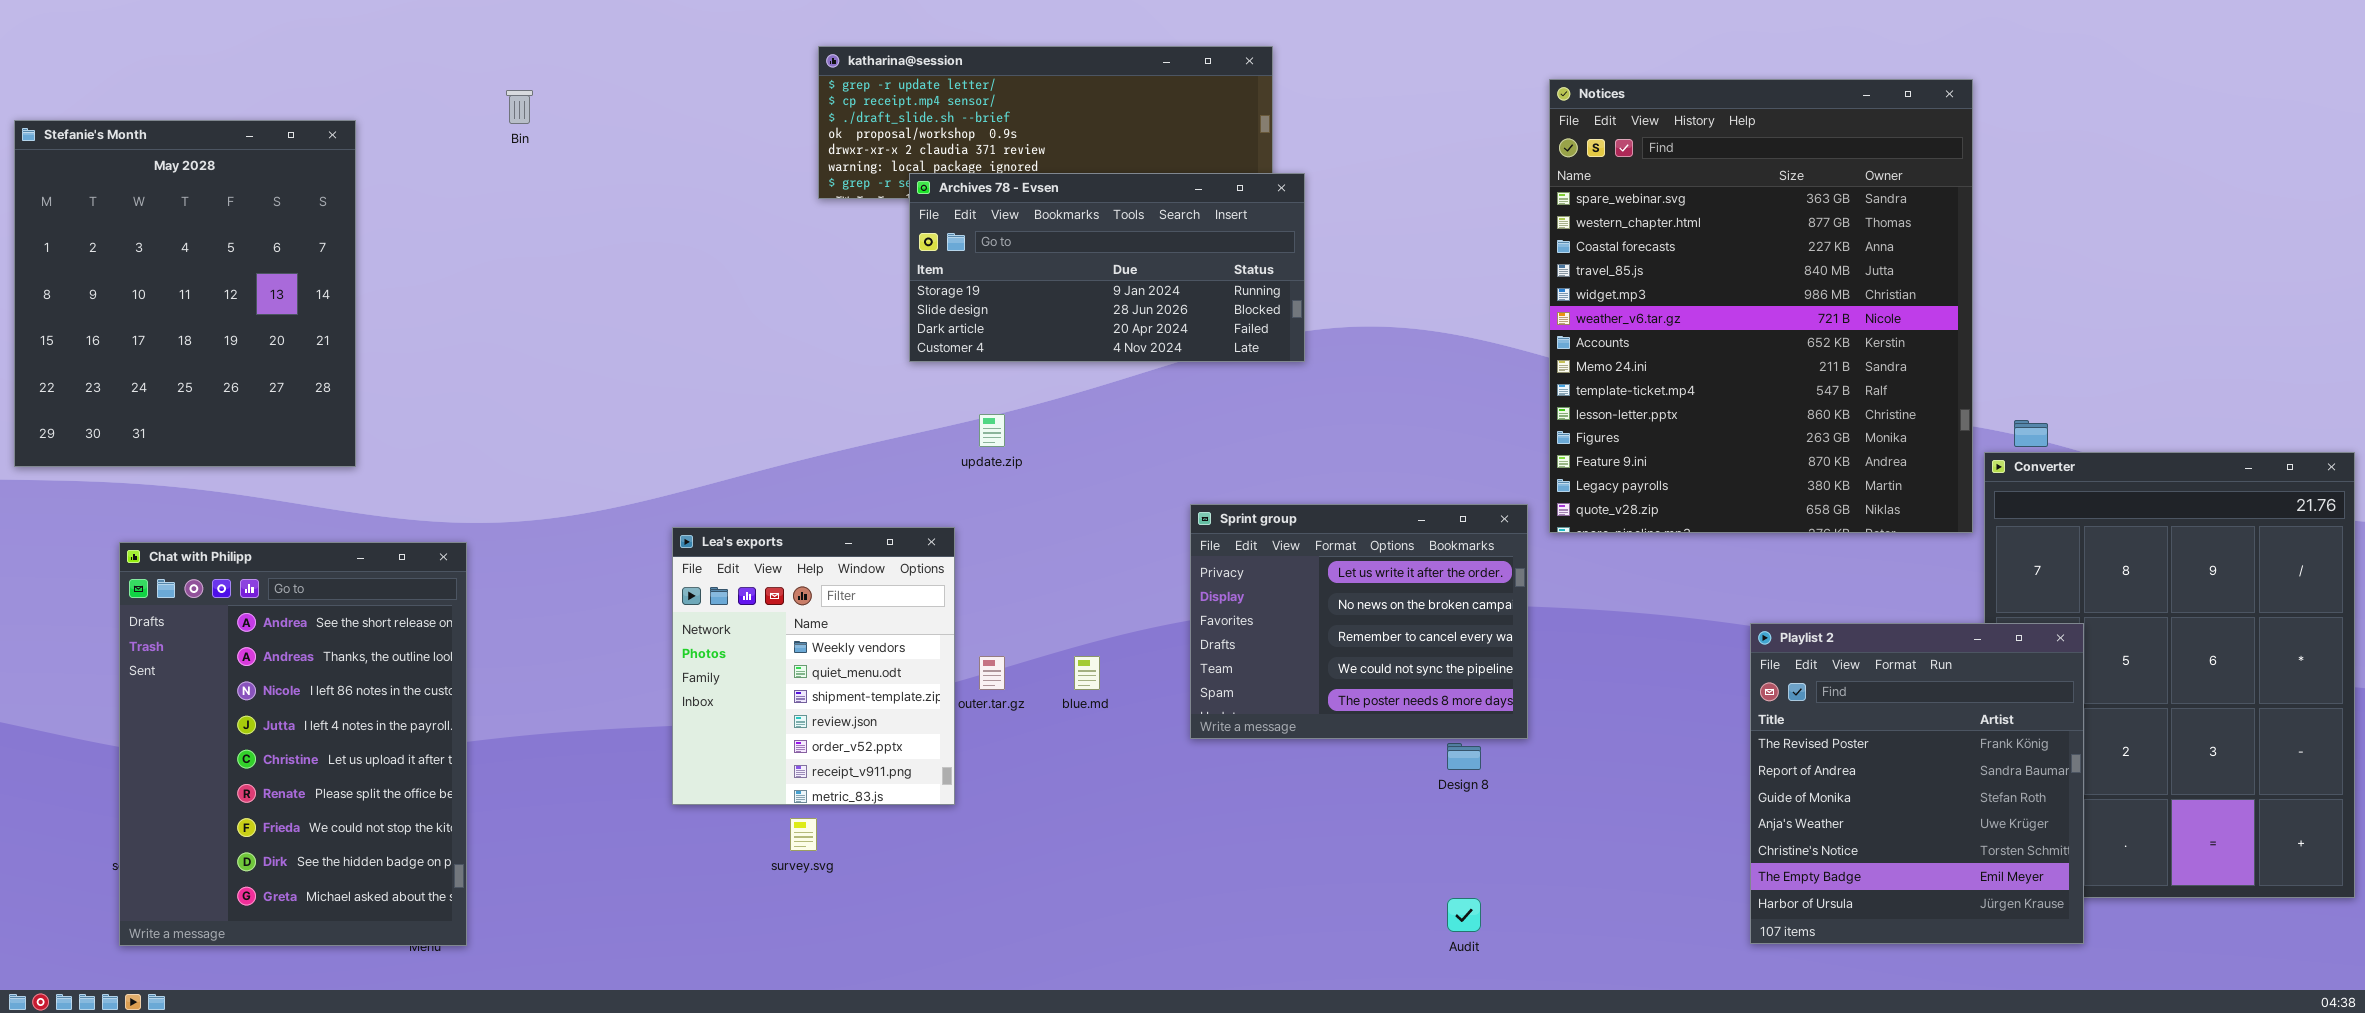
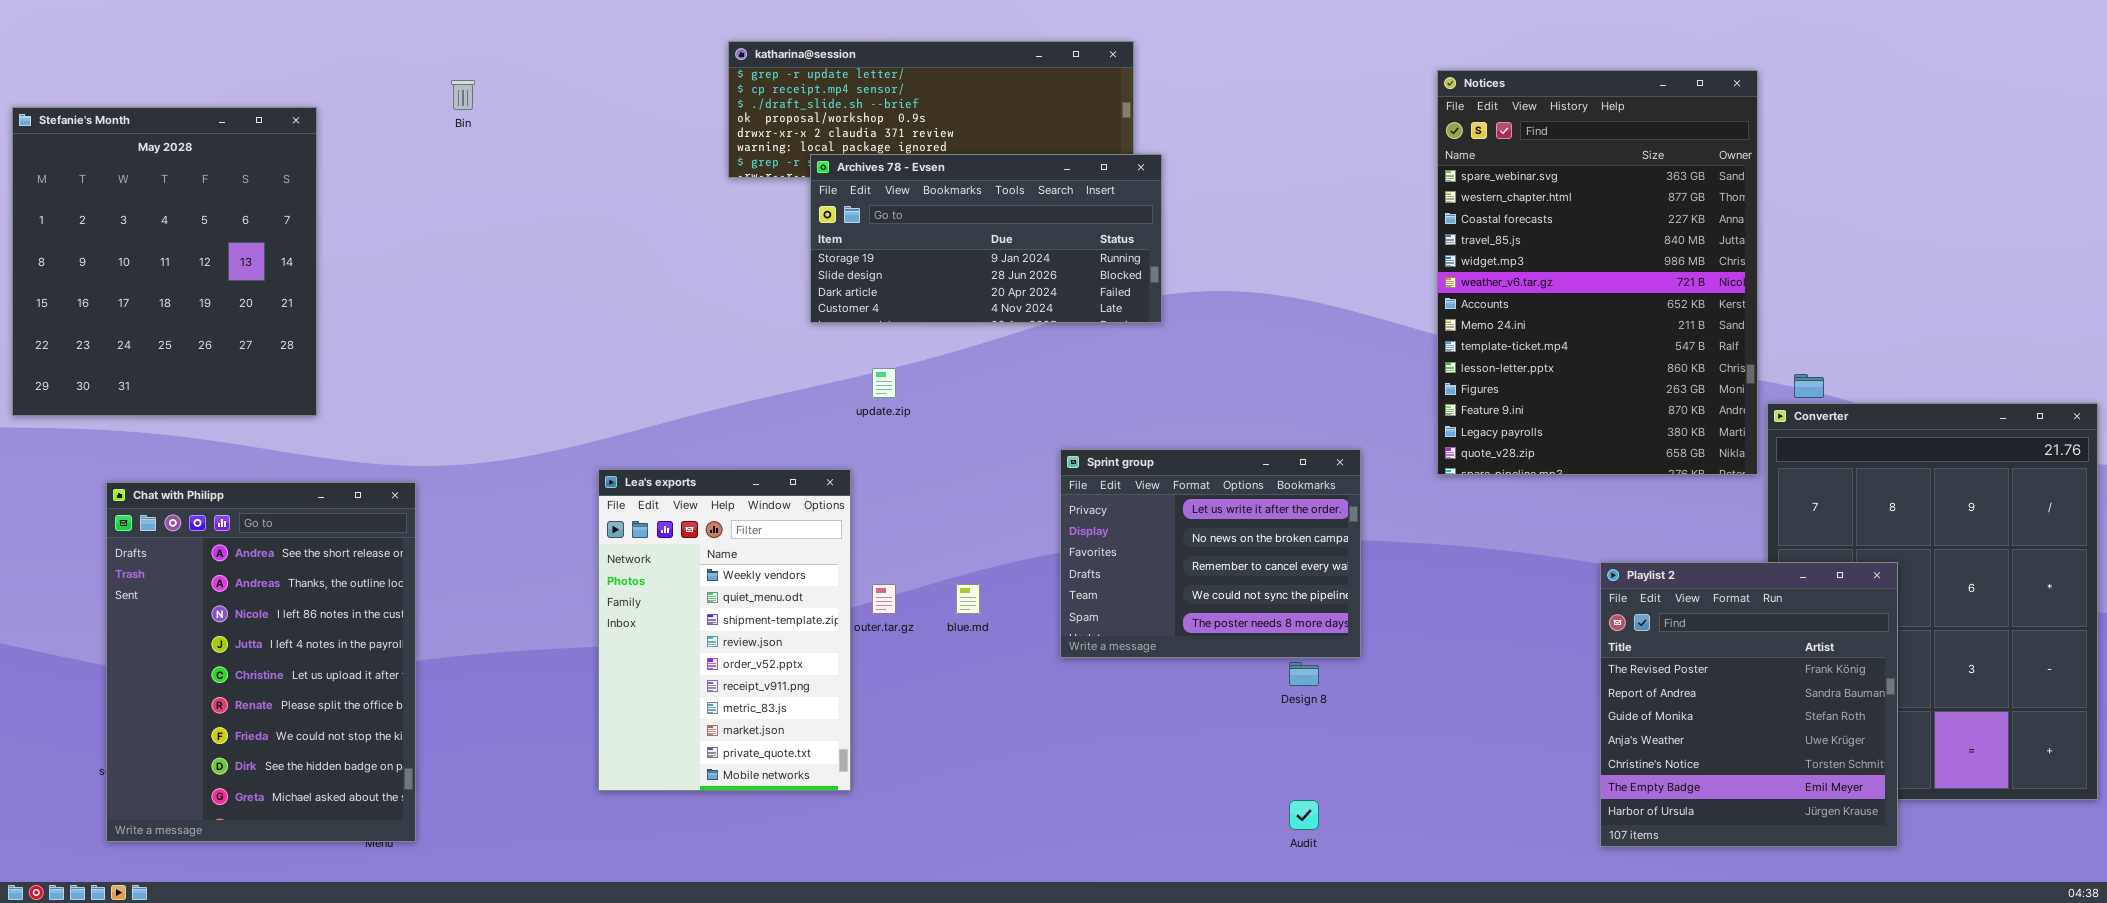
Notices: [1549,79,1973,533] -> [1437,70,1758,475], resized
Lea's exports: [672,527,955,805] -> [598,469,851,791], resized
Playlist 2: [1750,623,2084,944] -> [1600,562,1898,847], moved

